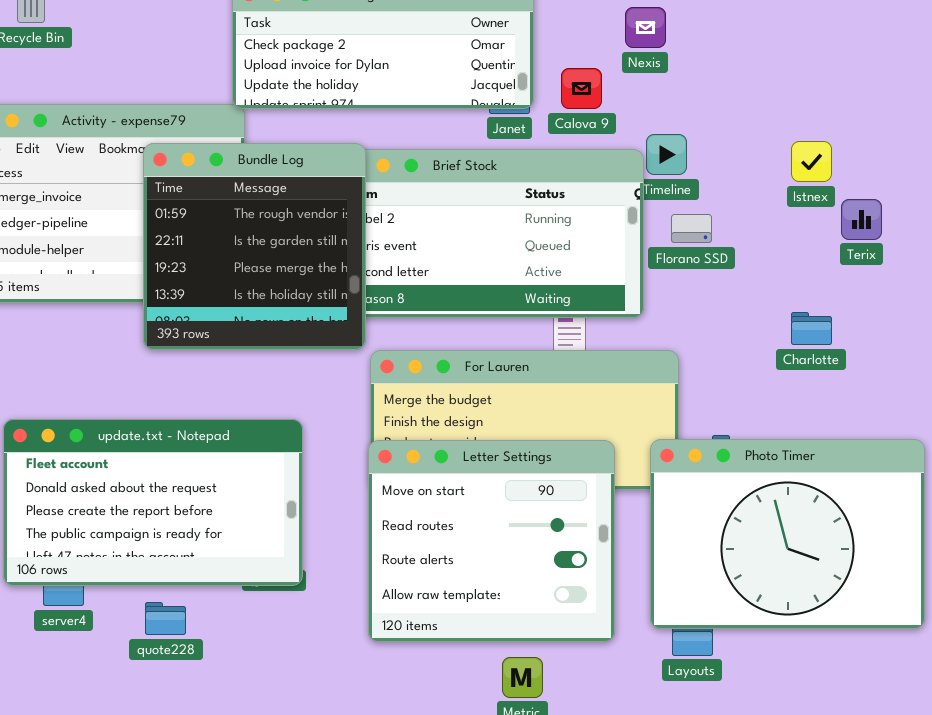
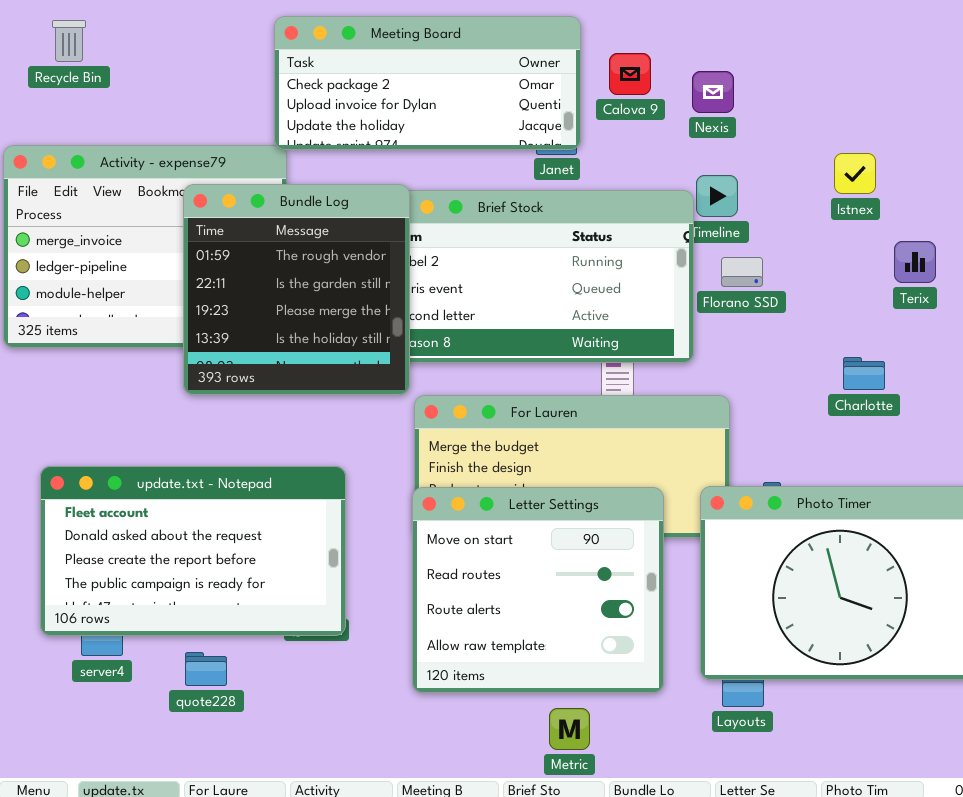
Nexis: [625,7,666,48] -> [692,71,734,113], moved
Calova 9: [561,68,602,109] -> [609,53,651,95], moved
Istnex: [791,141,832,182] -> [834,153,876,194], moved

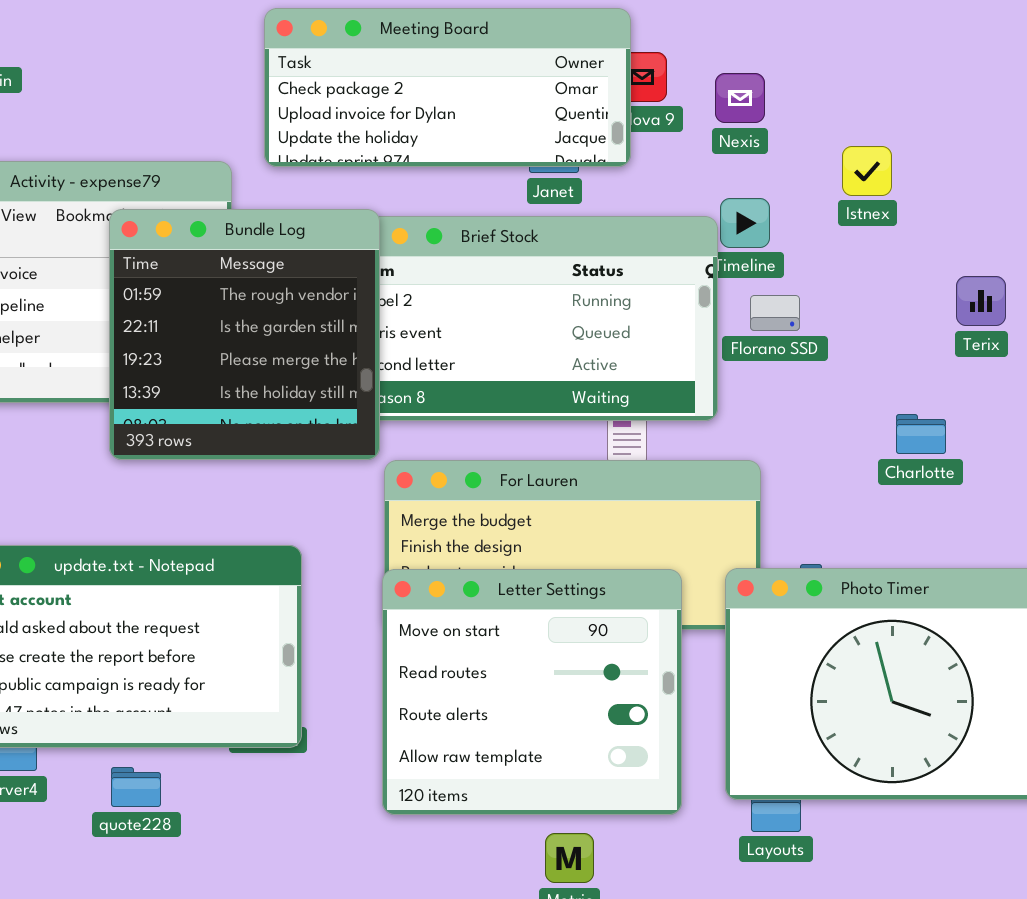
Meeting Board: [274,16,581,150] -> [264,8,631,167], moved
Istnex: [834,153,876,194] -> [842,146,892,196], moved

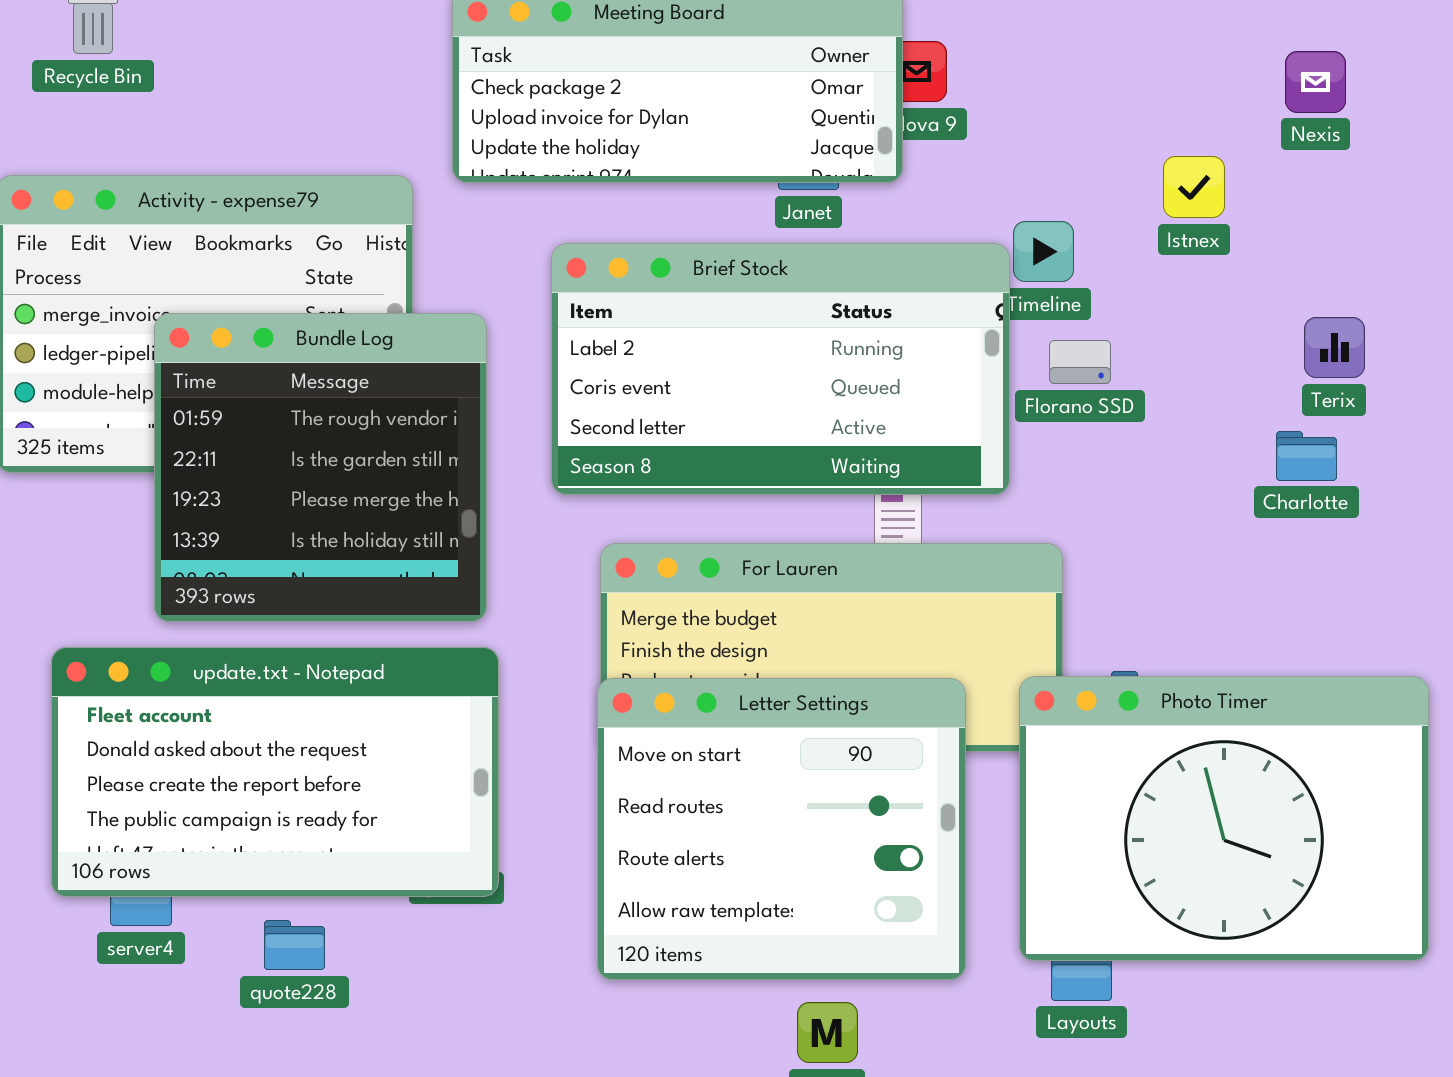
Nexis: [715,73,765,123] -> [1285,51,1346,113], moved
Bundle Log: [109,209,380,460] -> [154,313,487,622], moved
Charlotte: [896,414,946,454] -> [1276,431,1337,481], moved

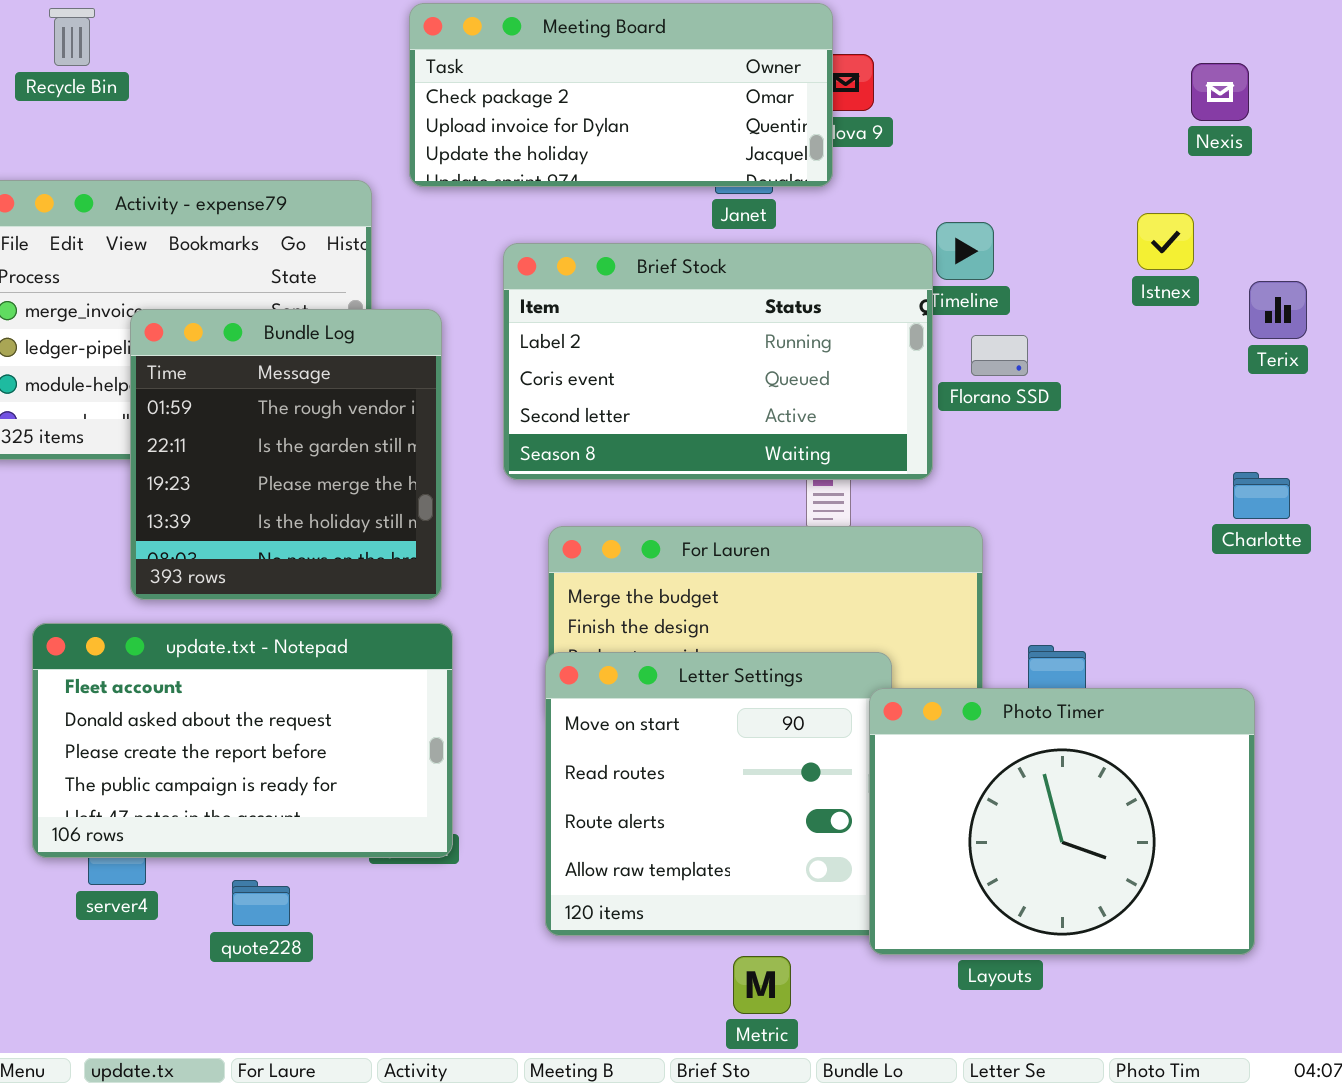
Istnex: [1163,156,1225,218] -> [1137,213,1194,270], moved
Terix: [1304,317,1365,378] -> [1249,281,1307,339], moved
Charlotte: [1276,431,1337,481] -> [1233,472,1290,519], moved
Photo Timer: [1019,676,1429,961] -> [869,688,1255,955], moved

